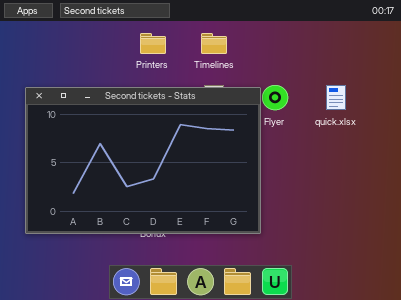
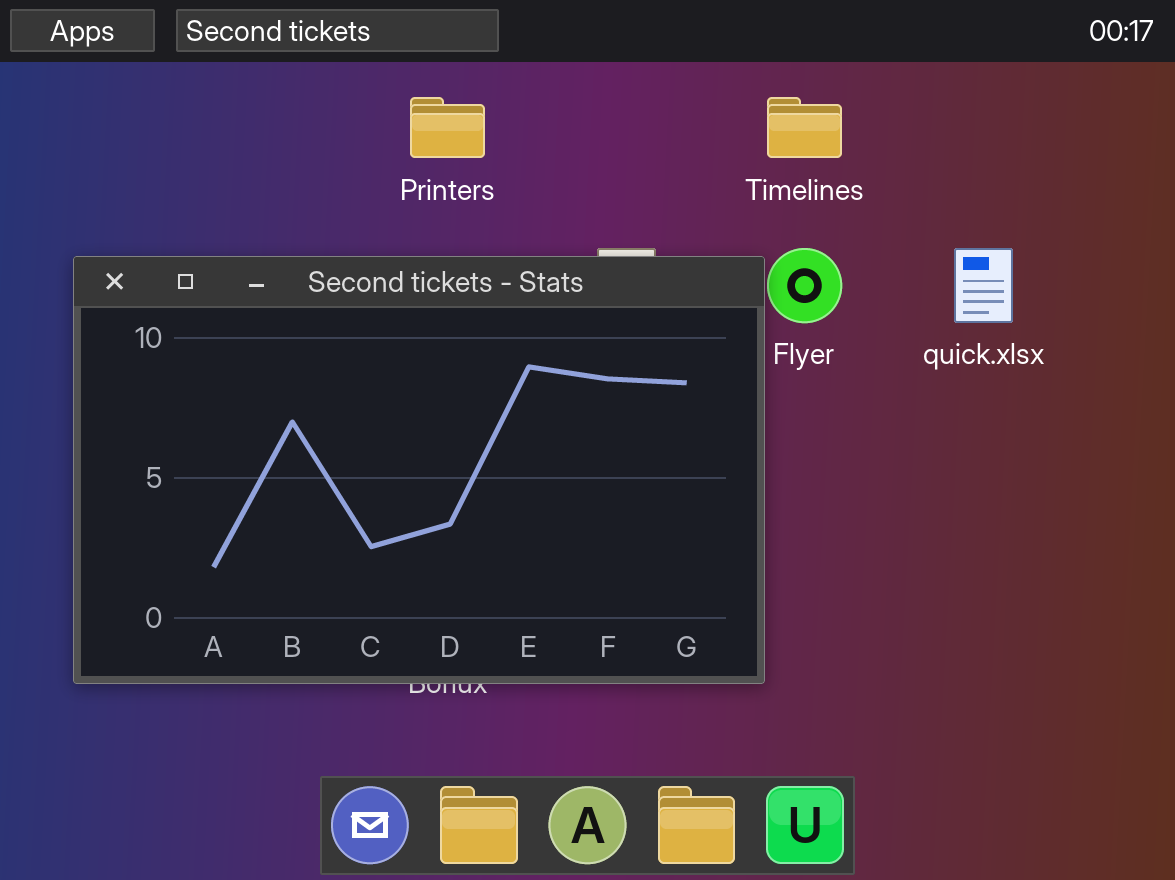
Timelines: [201,33,227,54] -> [767,97,842,158], moved

